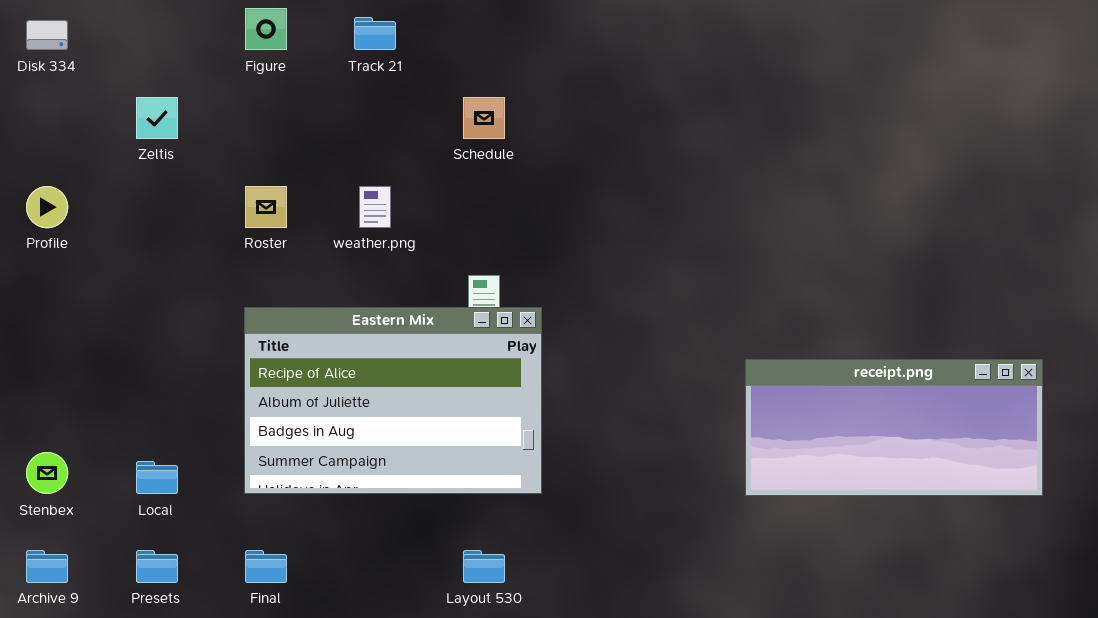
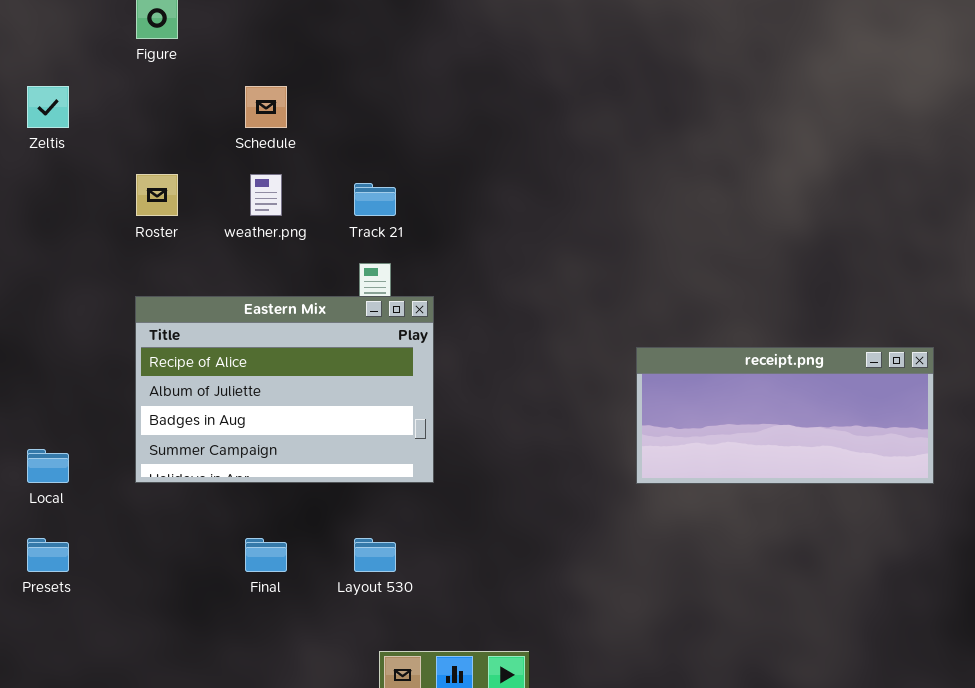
Track 21: [354,17,396,50] -> [354,183,396,216], moved
Schedule: [463,97,505,139] -> [245,86,287,128], moved
Final: [245,550,287,583] -> [245,538,287,572], moved

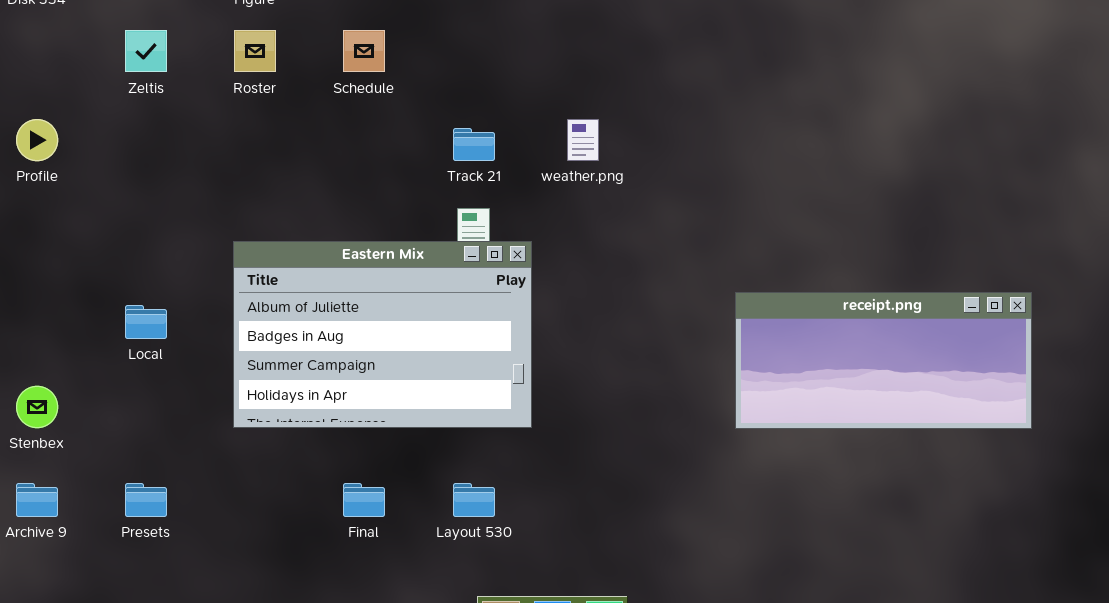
Roster: [136,174,178,216] -> [234,30,276,72], moved
weather.png: [250,174,282,216] -> [567,119,599,161], moved
Eastern Mix: [135,296,434,483] -> [233,241,532,428], scrolled down 1 row
Local: [27,449,69,483] -> [125,305,167,339], moved

